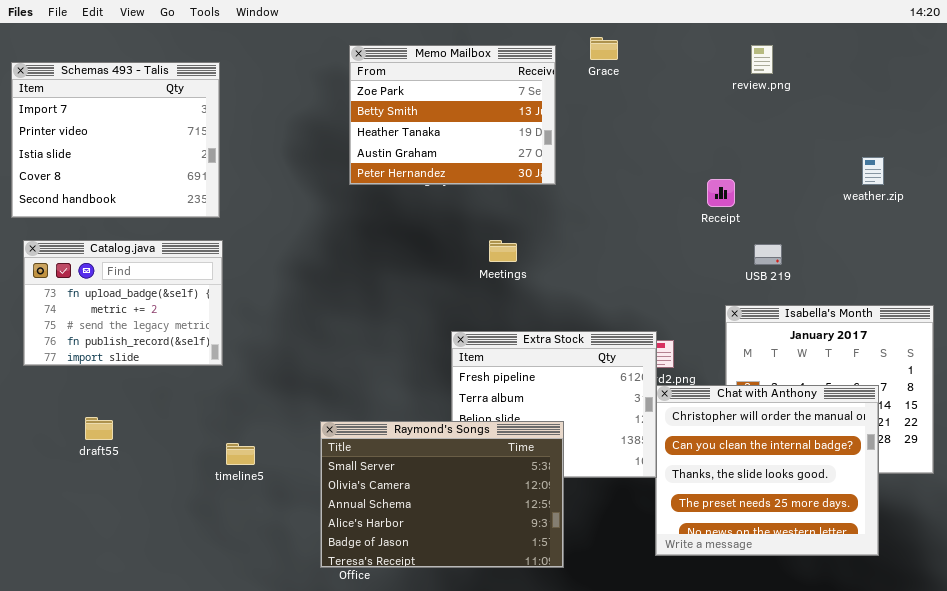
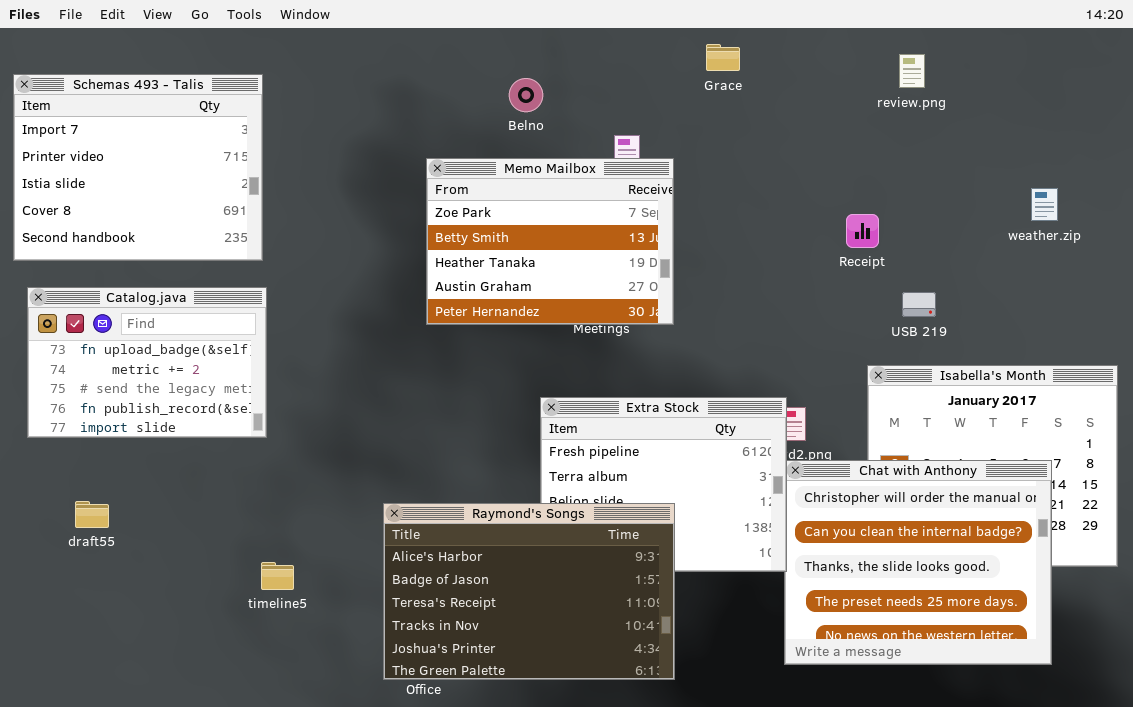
Memo Mailbox: [349,45,556,185] -> [426,158,674,325], moved
draft55: [85,417,113,440] -> [75,501,109,528], moved
Raymond's Songs: [320,421,564,568] -> [383,503,675,680], scrolled down 3 rows
timeline5: [226,443,255,465] -> [261,562,294,590], moved

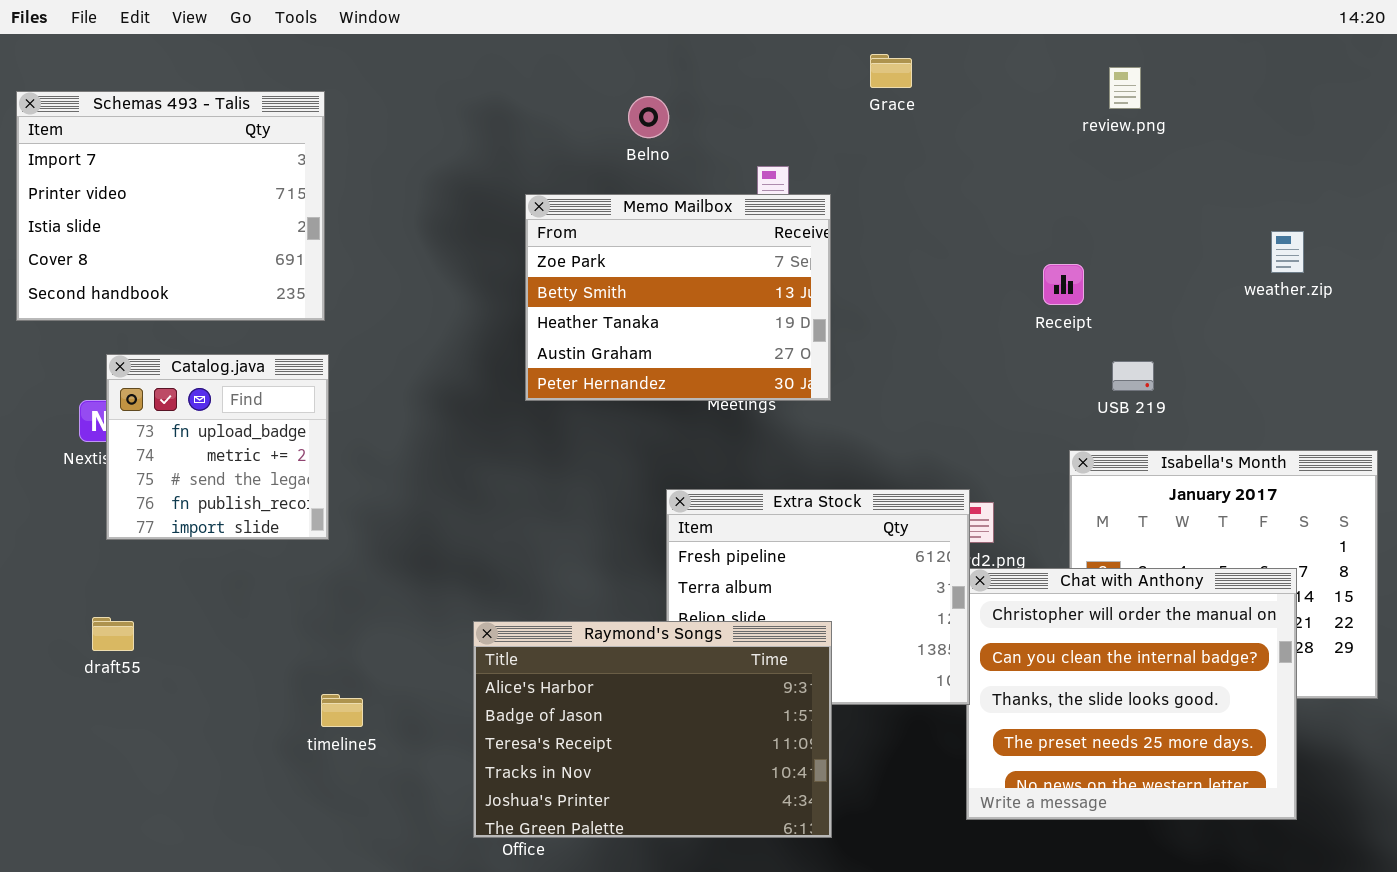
Catalog.java: [27,287,267,438] -> [106,354,329,540], resized

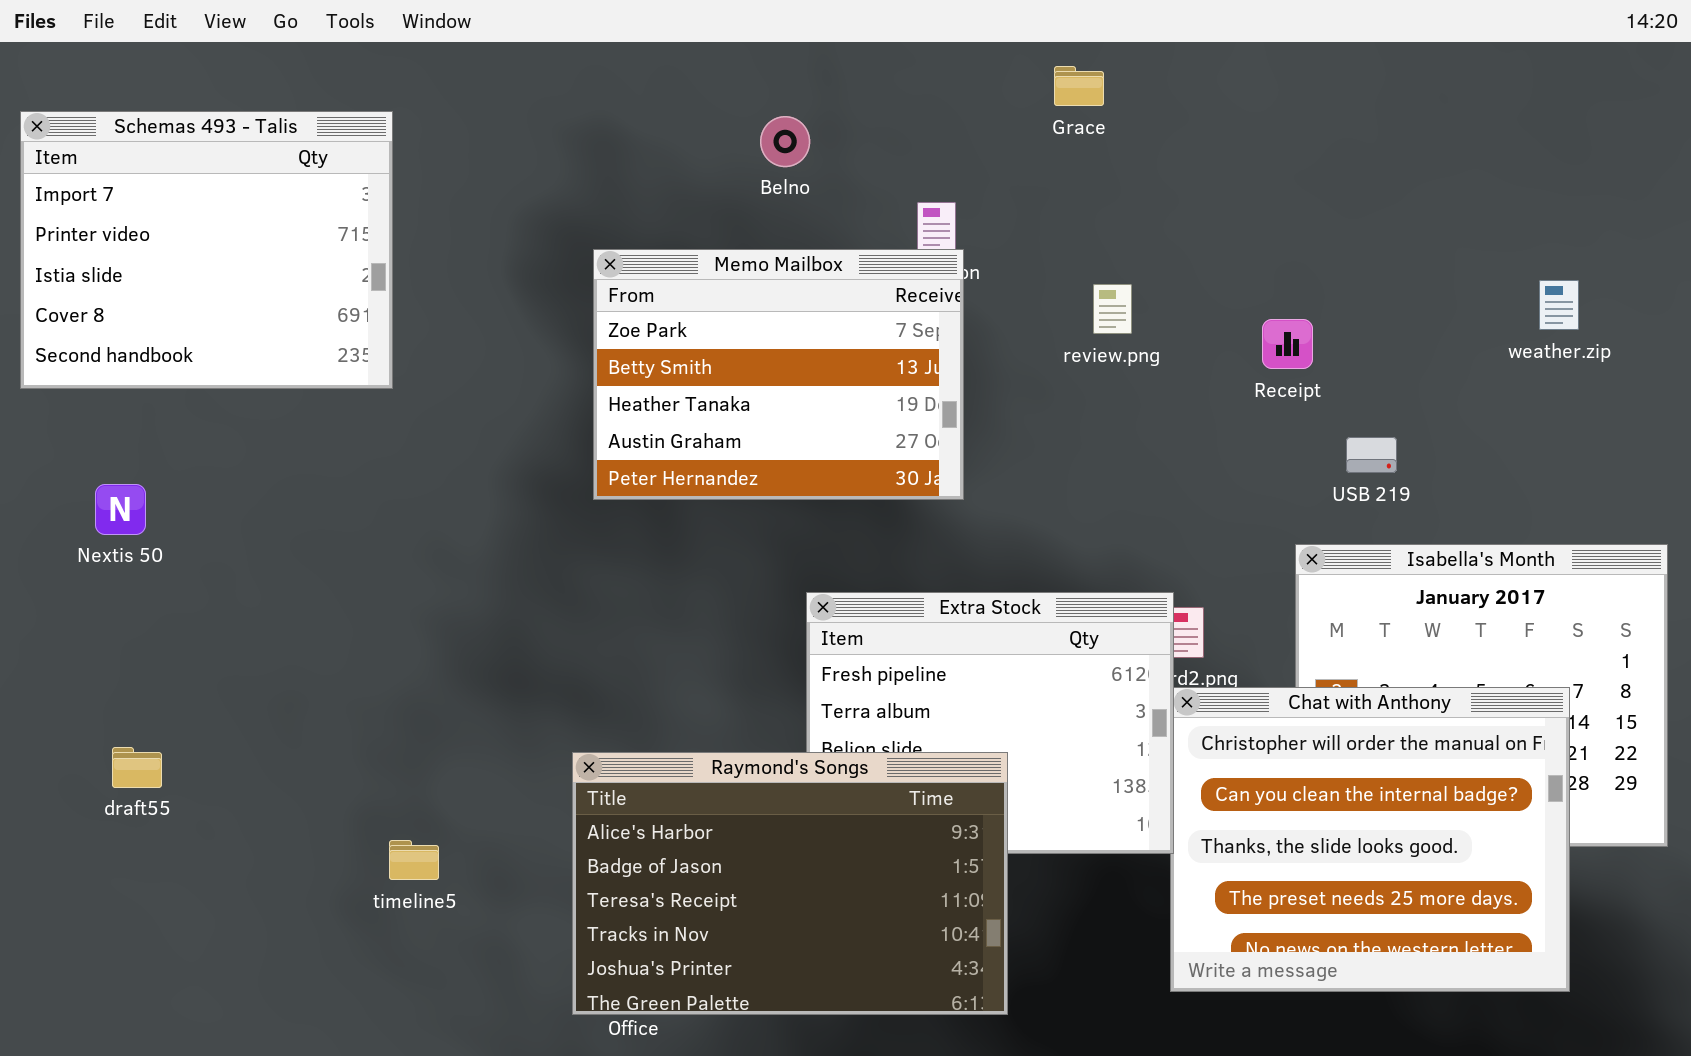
review.png: [1109,67,1141,109] -> [1093,284,1132,334], moved
Memo Mailbox: [525,194,831,401] -> [593,249,964,500], moved
Catalog.java: [106,354,329,540] -> none, closed

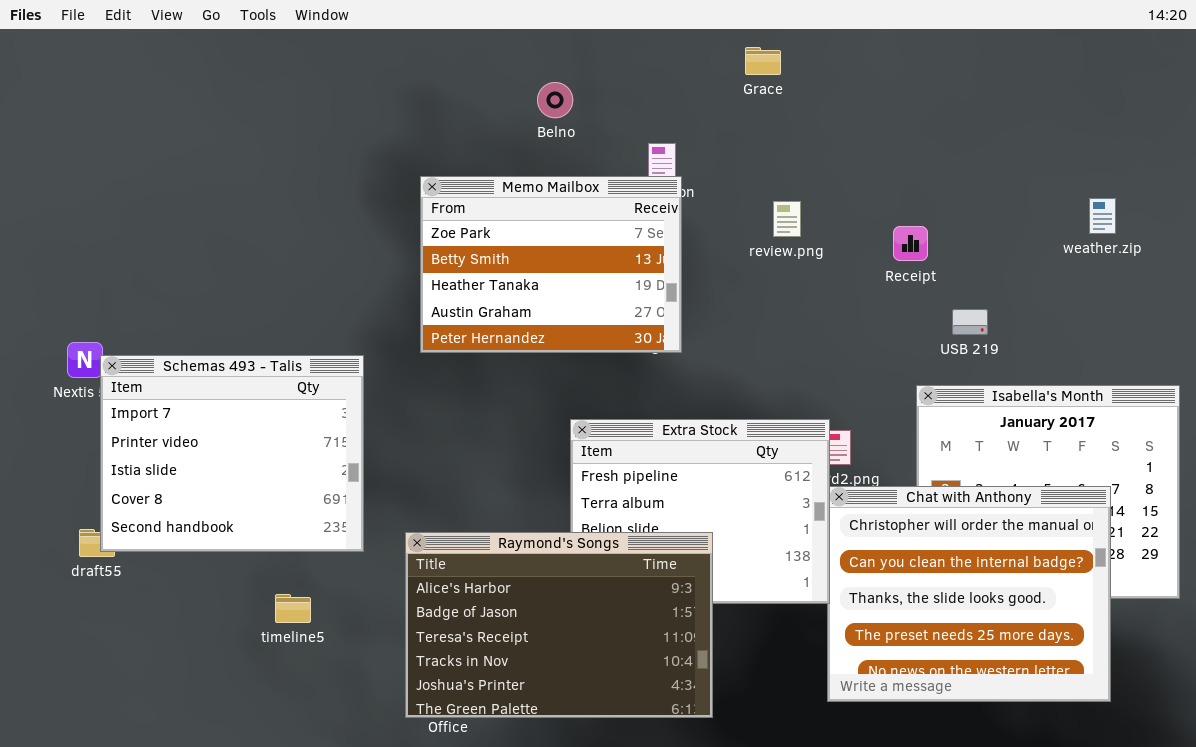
Schemas 493 - Talis: [20,111,393,389] -> [100,355,364,552], moved

